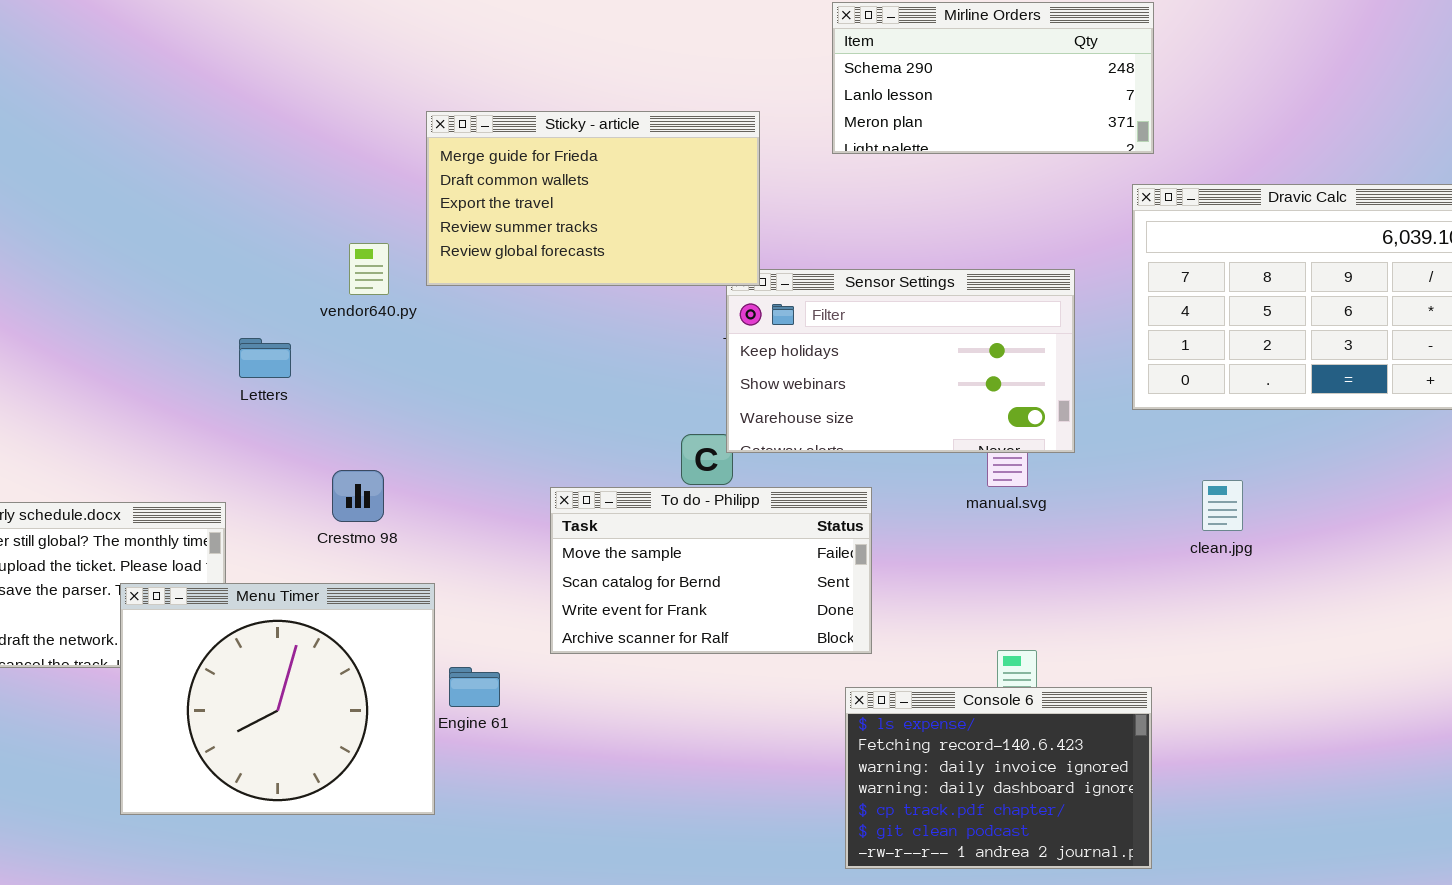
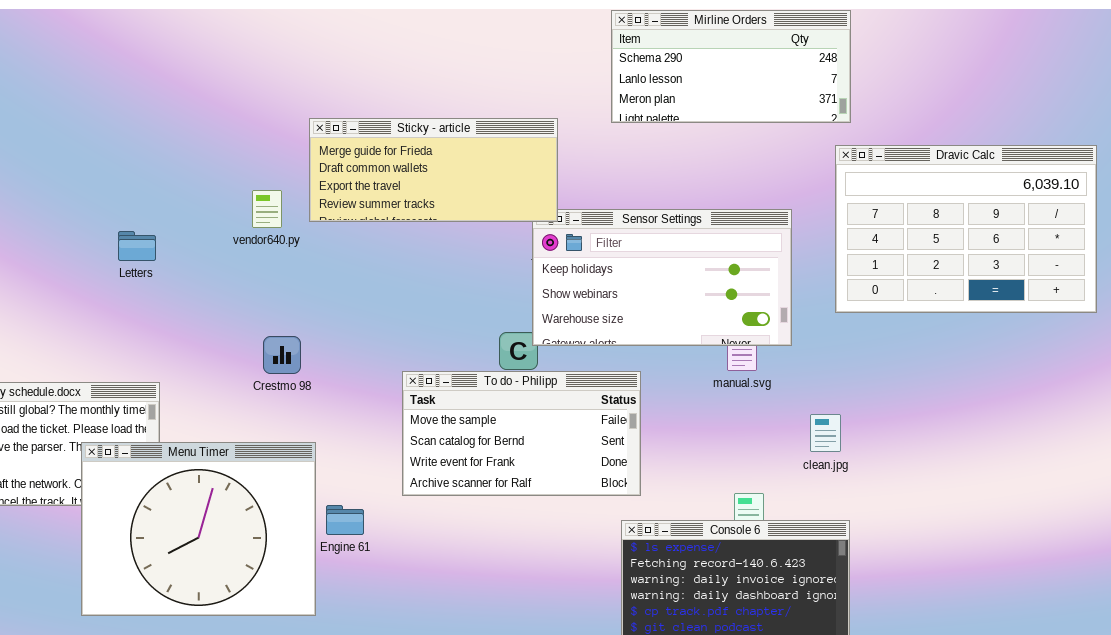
Sticky - article: [426,111,760,286] -> [309,118,558,222], resized
Letters: [239,338,291,378] -> [118,231,156,261], moved
Crestmo 98: [332,470,384,522] -> [263,336,301,374], moved
clean.jpg: [1202,480,1243,531] -> [810,414,841,452], moved

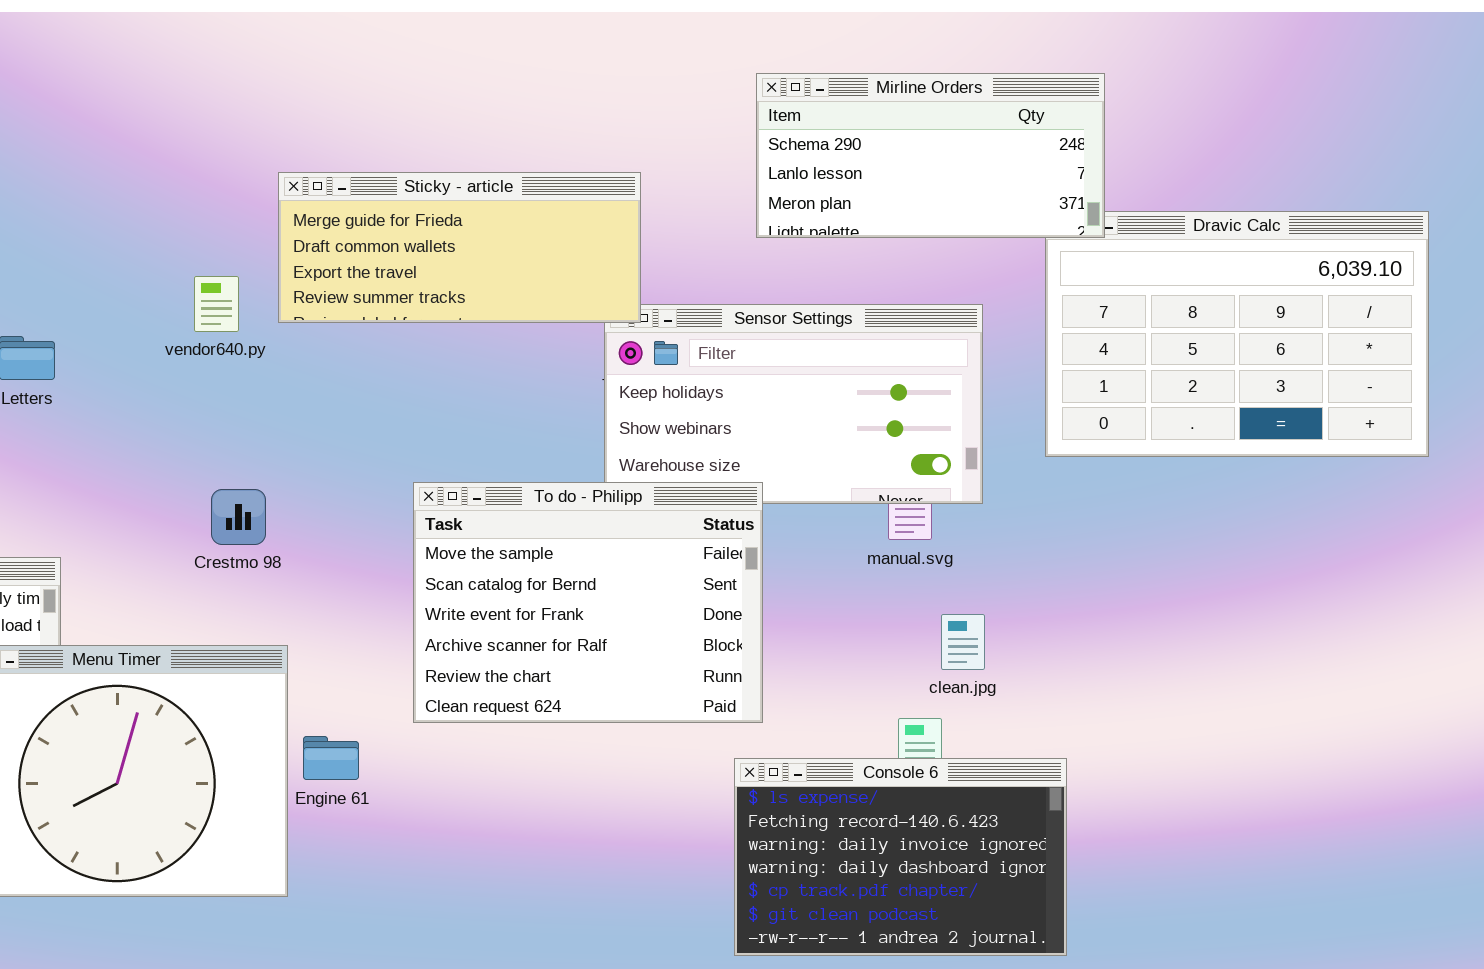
Mirline Orders: [611,10,851,123] -> [756,73,1105,238], moved
To do - Philipp: [402,371,641,496] -> [413,482,763,723], resized
clean.jpg: [810,414,841,452] -> [941,614,985,670], moved

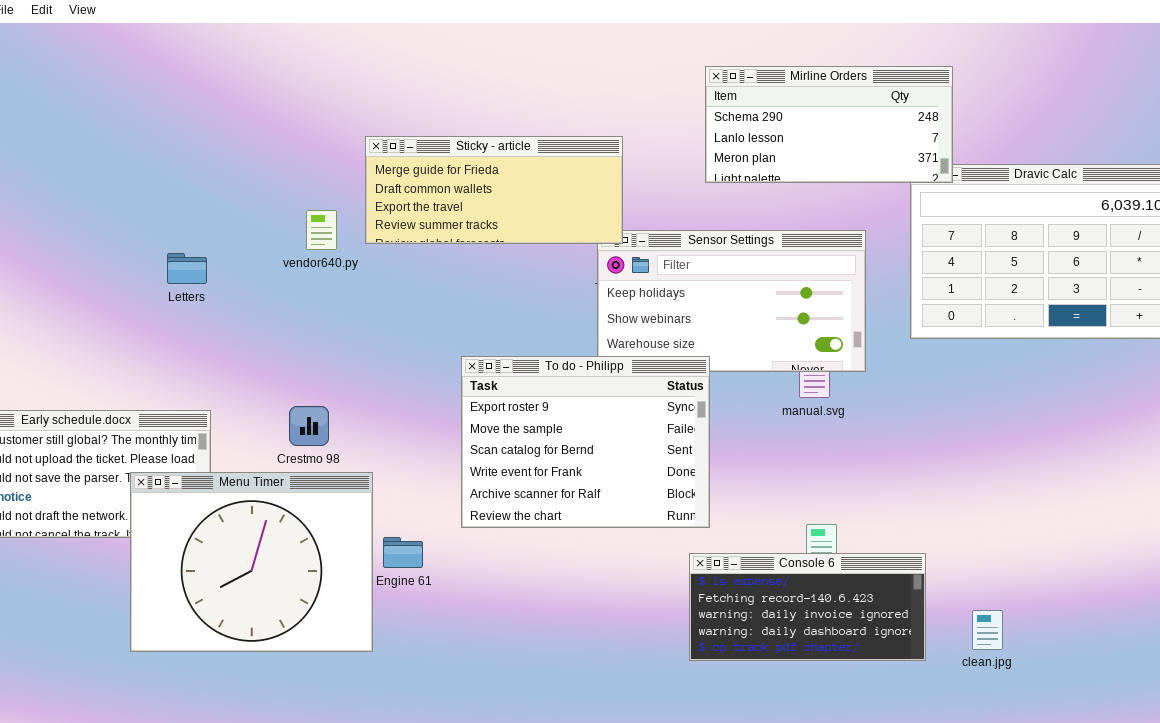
To do - Philipp: [413,482,763,723] -> [461,356,710,528], scrolled up 1 row
Crestmo 98: [211,489,266,545] -> [289,406,329,446], moved
clean.jpg: [941,614,985,670] -> [972,610,1003,650], moved
Console 6: [734,758,1067,956] -> [689,553,926,661], resized

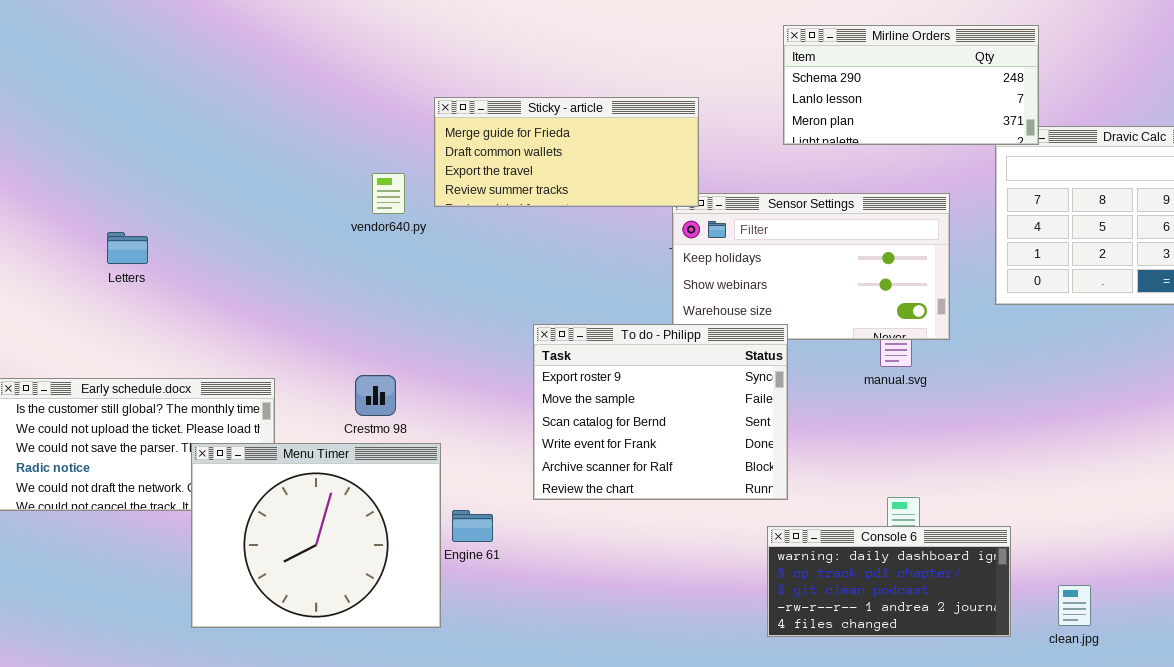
Letters: [167,253,207,284] -> [107,232,148,264], moved
Console 6: [689,553,926,661] -> [767,526,1011,637], scrolled down 3 rows

